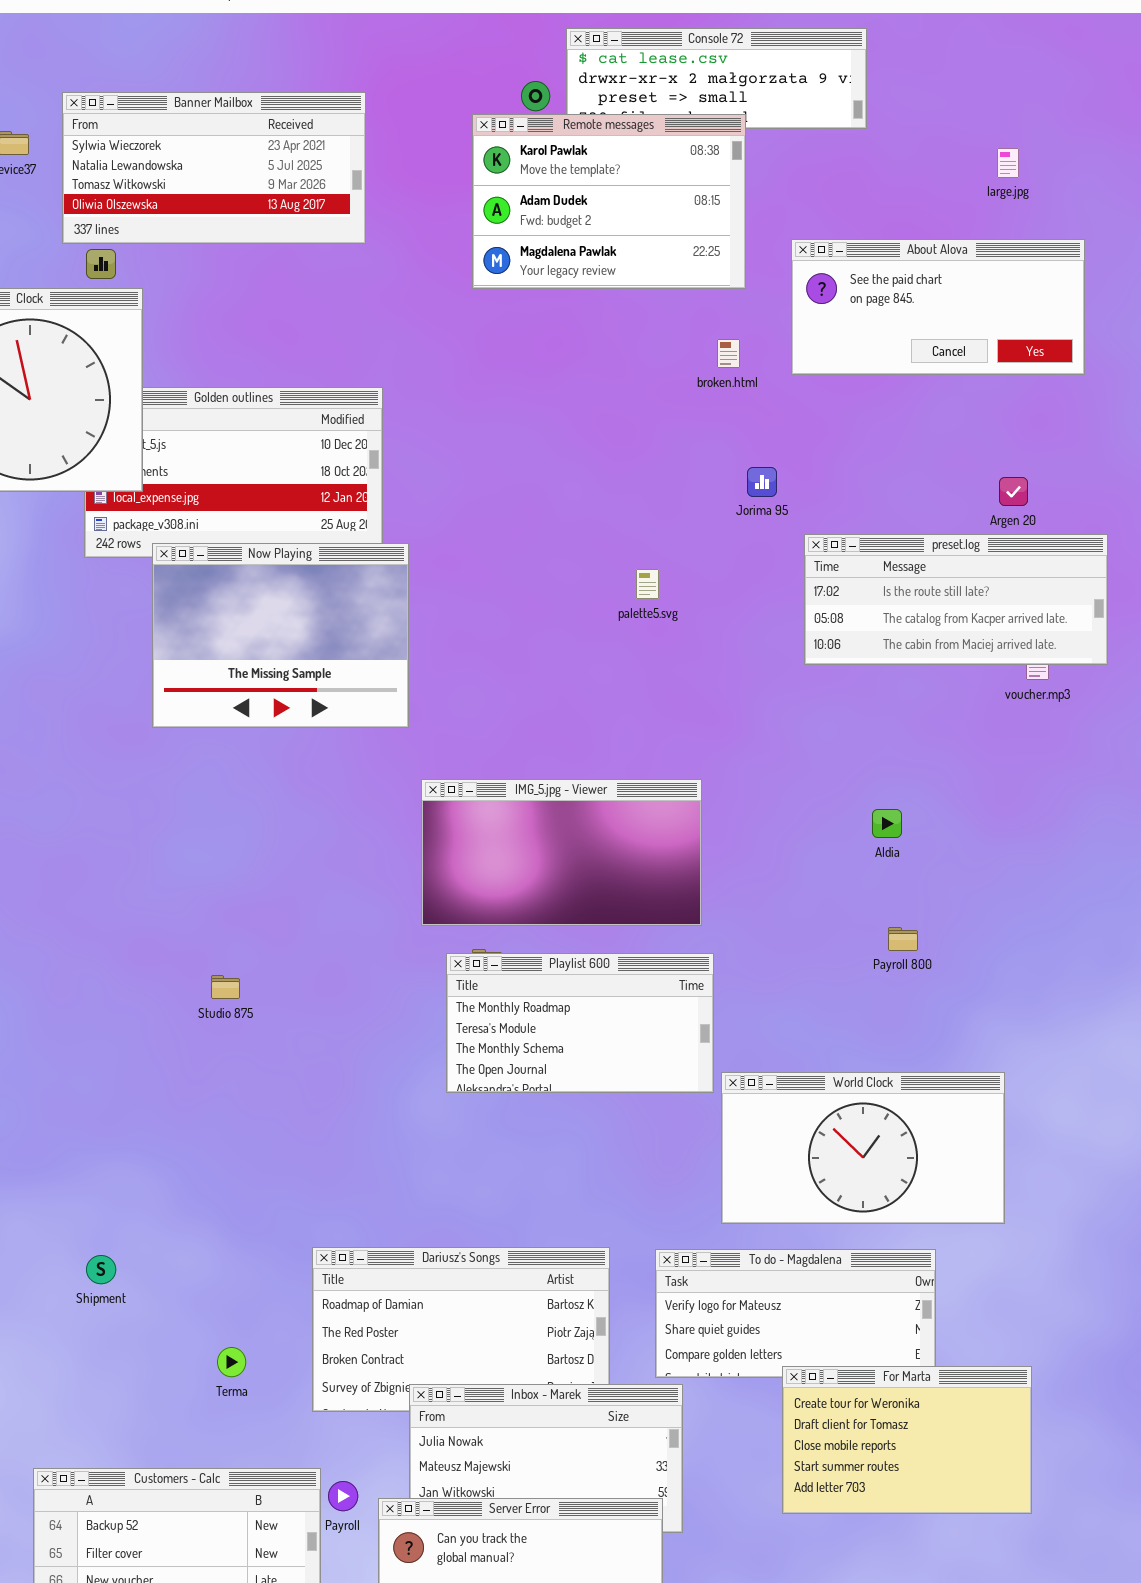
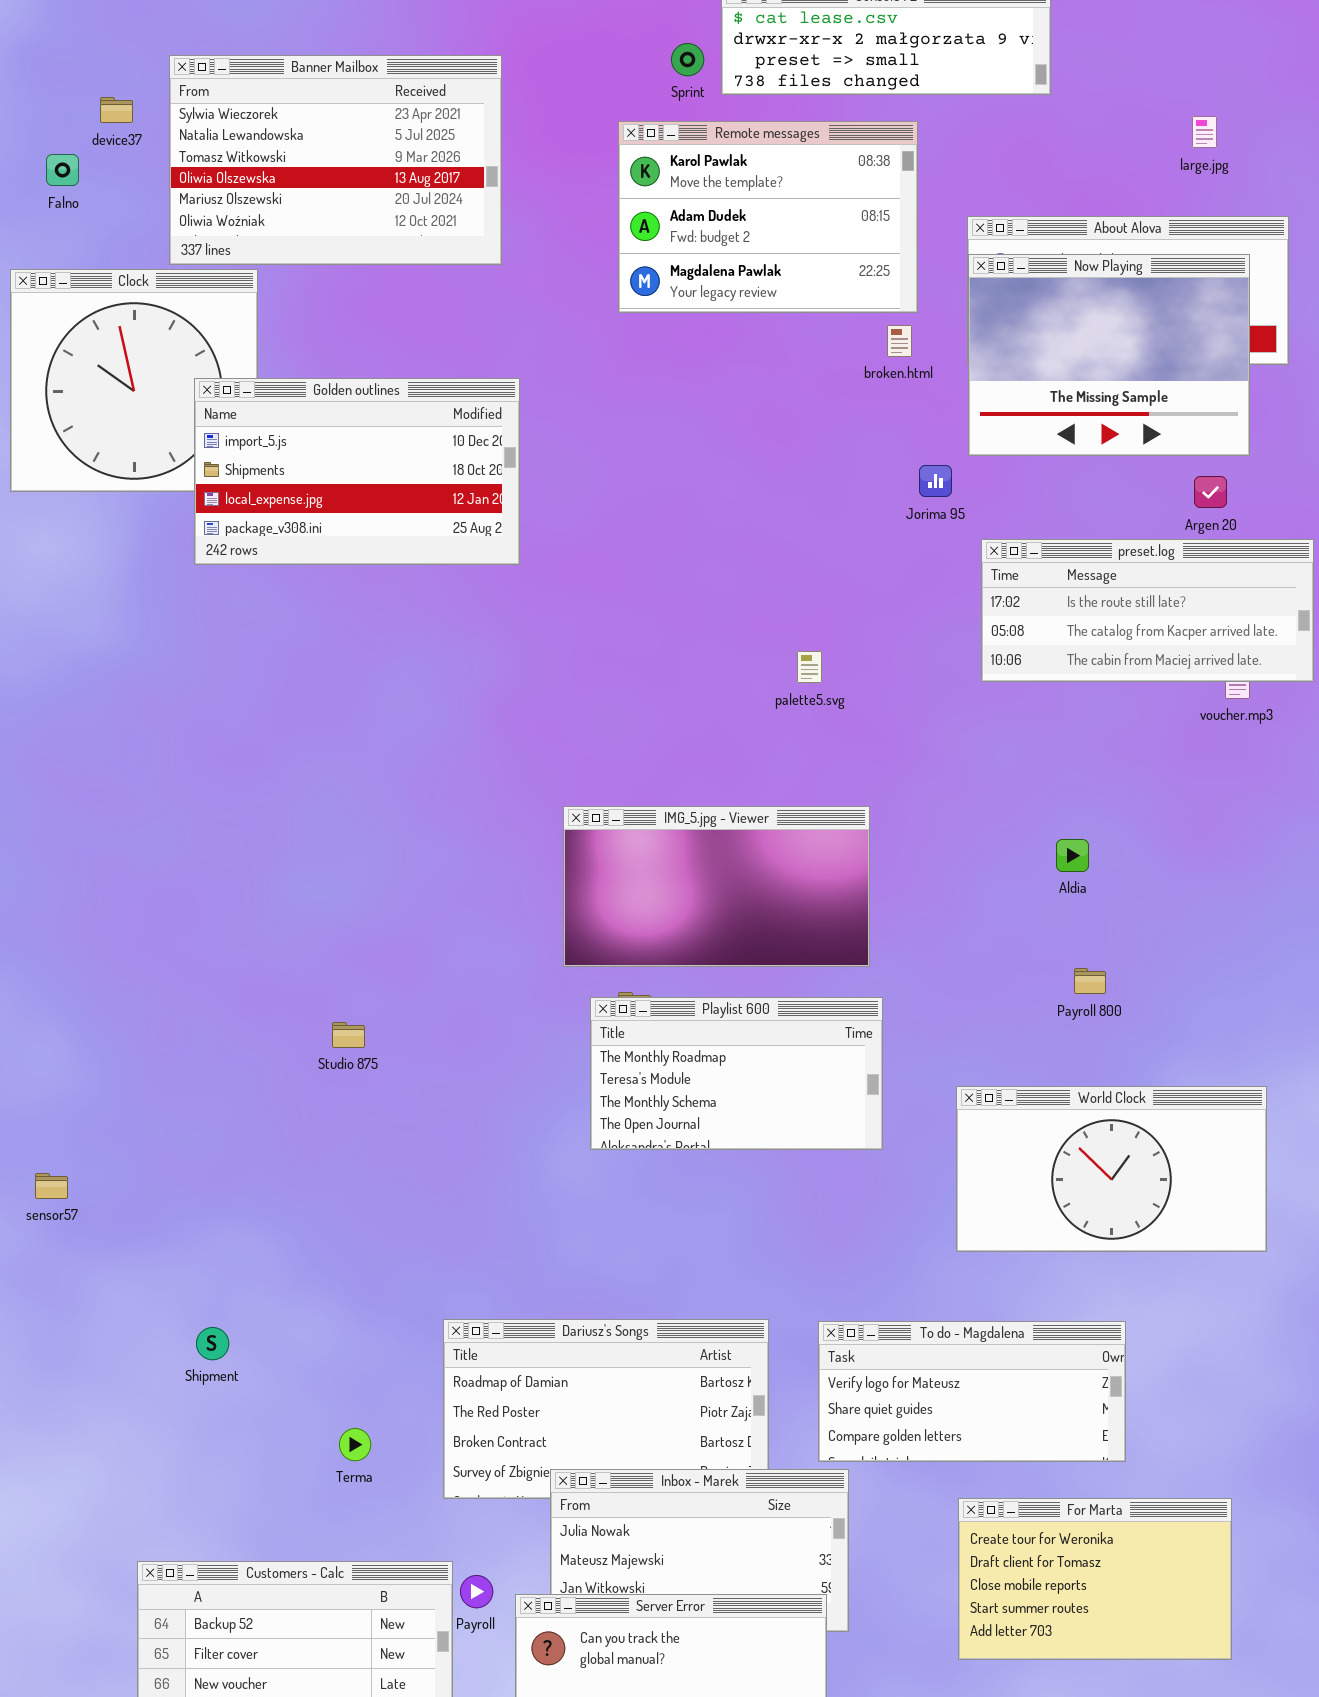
Banner Mailbox: [62,92,366,244] -> [169,55,502,265], resized
Remote messages: [472,114,746,289] -> [618,121,918,313], moved
Golden outlines: [84,387,383,558] -> [194,378,520,565], raised
Now Playing: [152,543,409,728] -> [968,254,1250,456], moved
palette5.svg: [636,569,659,599] -> [797,651,822,683], moved
World Clock: [721,1072,1005,1224] -> [956,1086,1267,1252], moved
For Marta: [782,1366,1032,1514] -> [958,1498,1232,1660], moved

